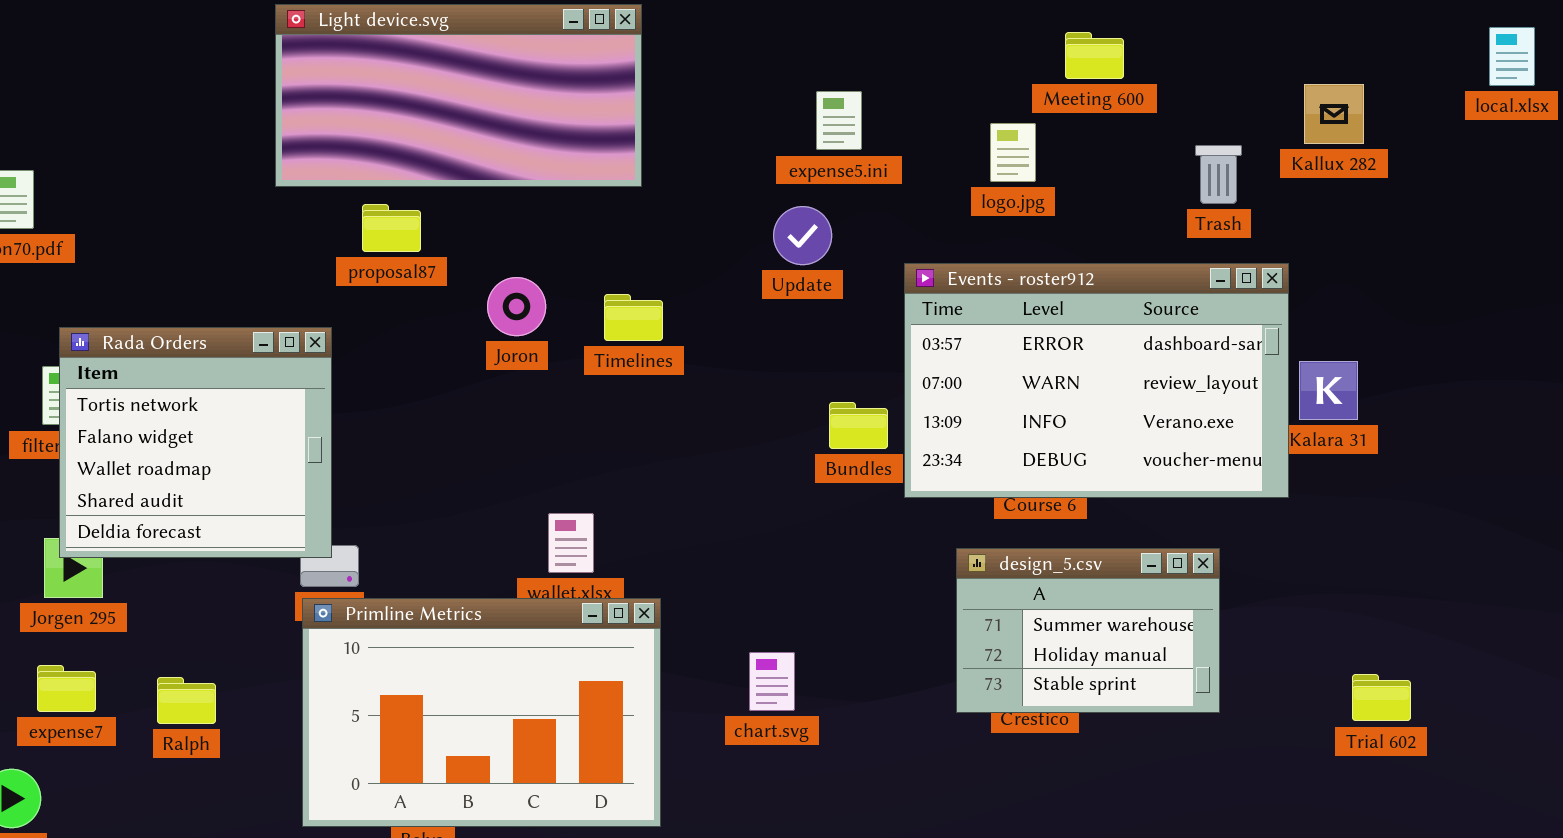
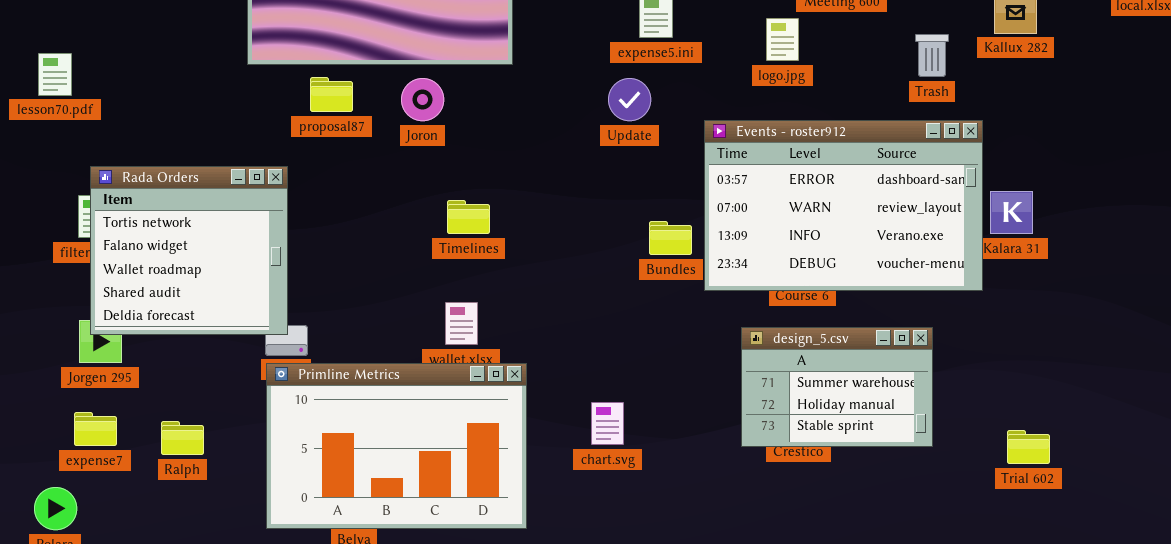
Joron: [487,277,546,336] -> [401,78,444,121], moved
Timelines: [604,294,663,341] -> [447,200,490,234], moved
Trial 602: [1352,674,1411,721] -> [1007,430,1050,464], moved

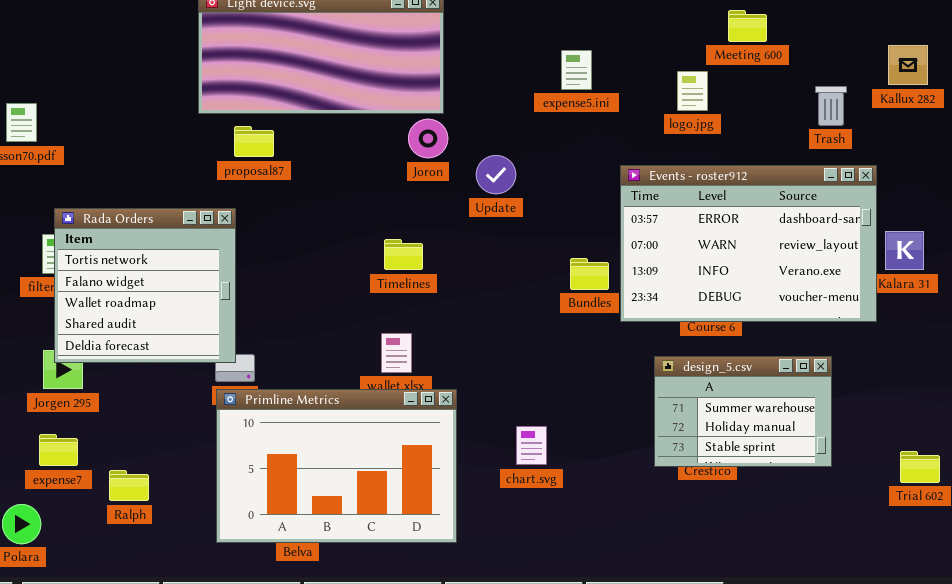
proposal87: [310,77,353,112] -> [234,126,274,157], moved
Joron: [401,78,444,121] -> [408,119,448,158], moved
Update: [608,78,651,121] -> [476,155,516,194], moved
Ralph: [161,421,204,455] -> [109,470,149,501], moved

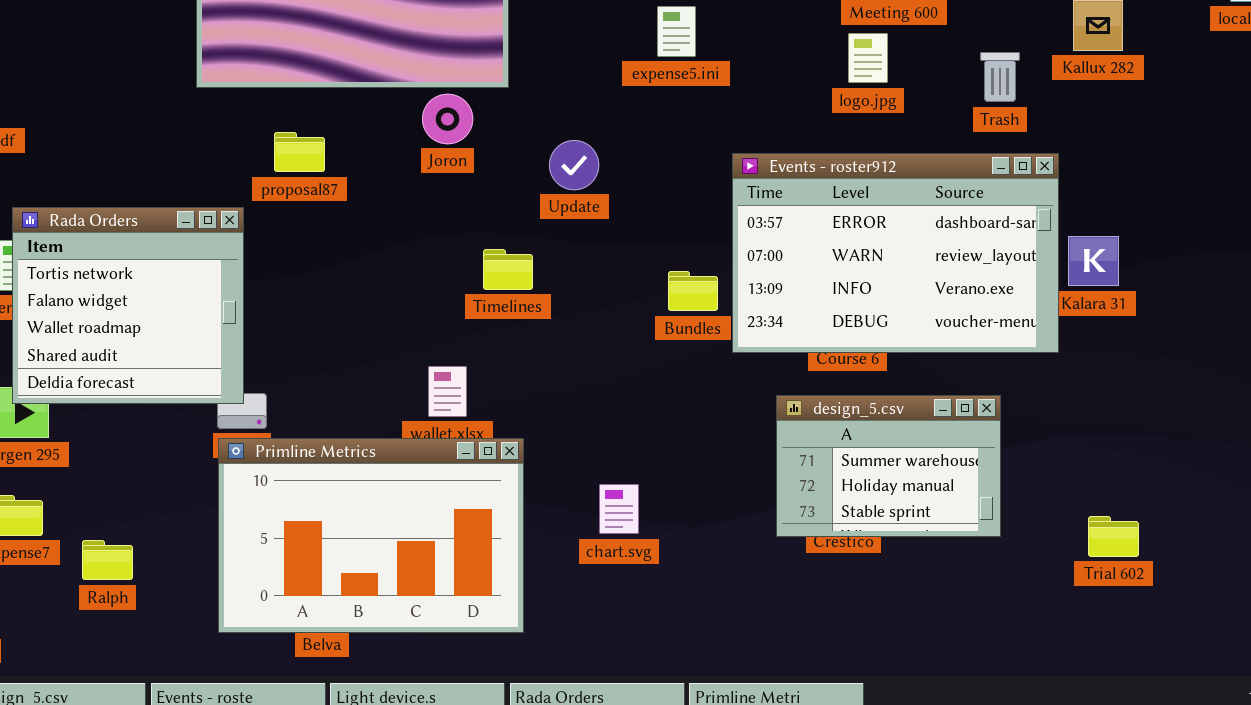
logo.jpg: [677,71,708,111] -> [848,33,888,83], moved
Joron: [408,119,448,158] -> [422,94,473,144], moved
proposal87: [234,126,274,157] -> [274,132,325,172], moved
Timelines: [384,239,423,270] -> [483,249,533,290], moved

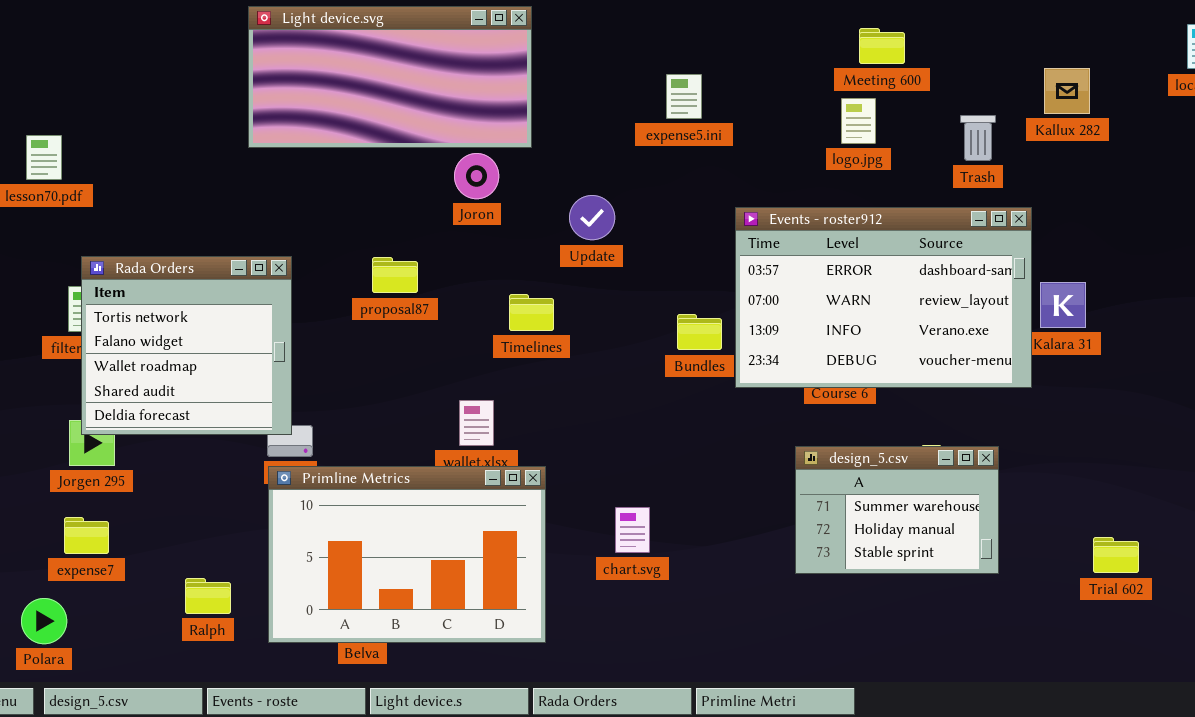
proposal87: [274,132,325,172] -> [372,257,418,293], moved
design_5.csv: [776,395,1001,537] -> [795,446,999,574], moved
Trial 602: [1088,516,1139,557] -> [1093,537,1139,573], moved
Ralph: [82,540,133,580] -> [185,578,231,614], moved

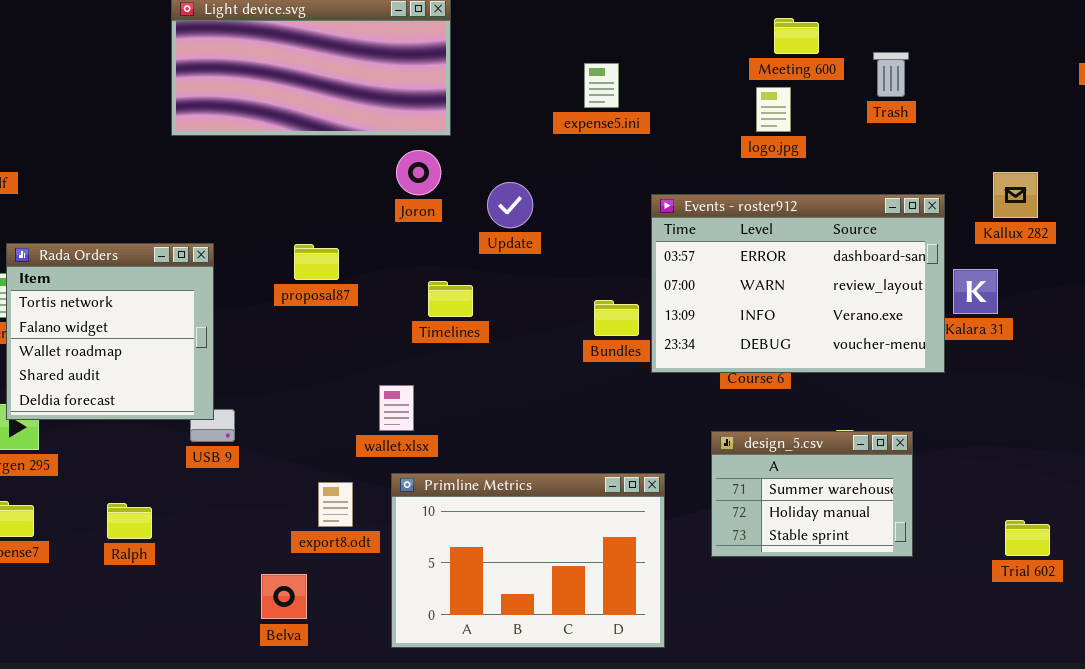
Kallux 282: [1044,68,1090,114] -> [993,172,1038,218], moved
Trash: [960,115,996,161] -> [873,52,909,97], moved
Joron: [454,153,499,199] -> [396,150,441,195], moved
Primline Metrics: [268,466,546,643] -> [391,473,665,648], moved
Ralph: [185,578,231,614] -> [107,503,152,539], moved

